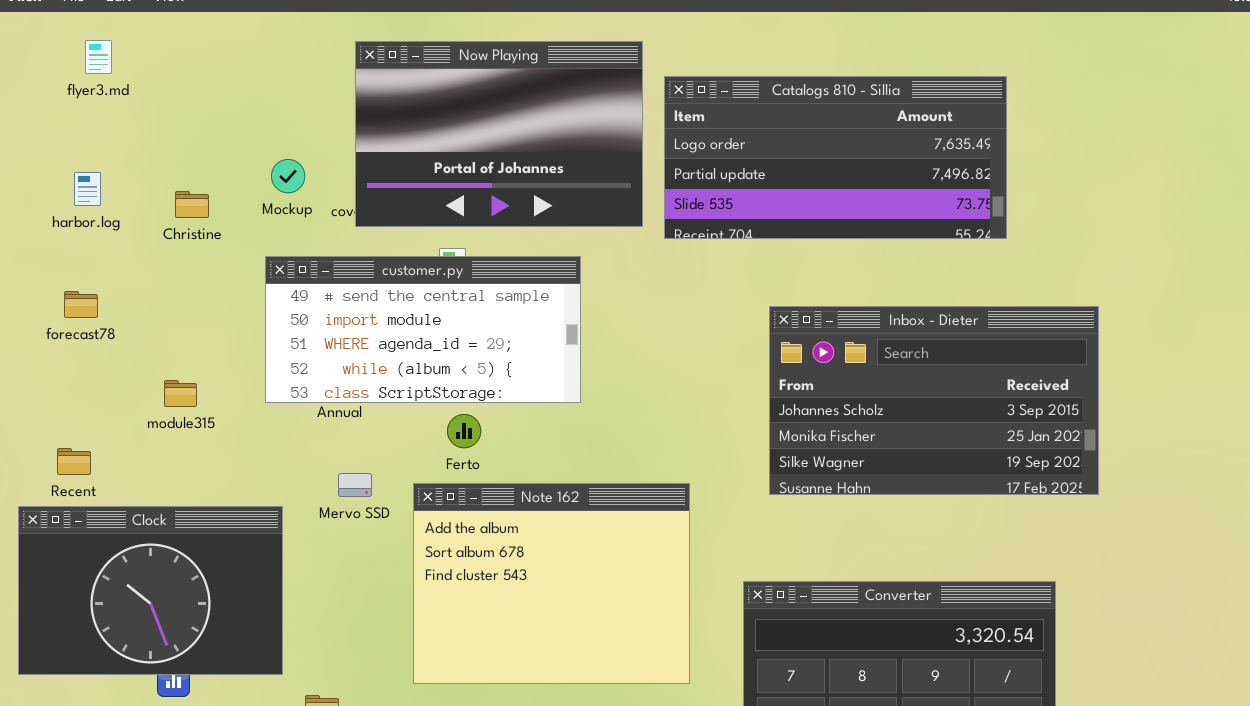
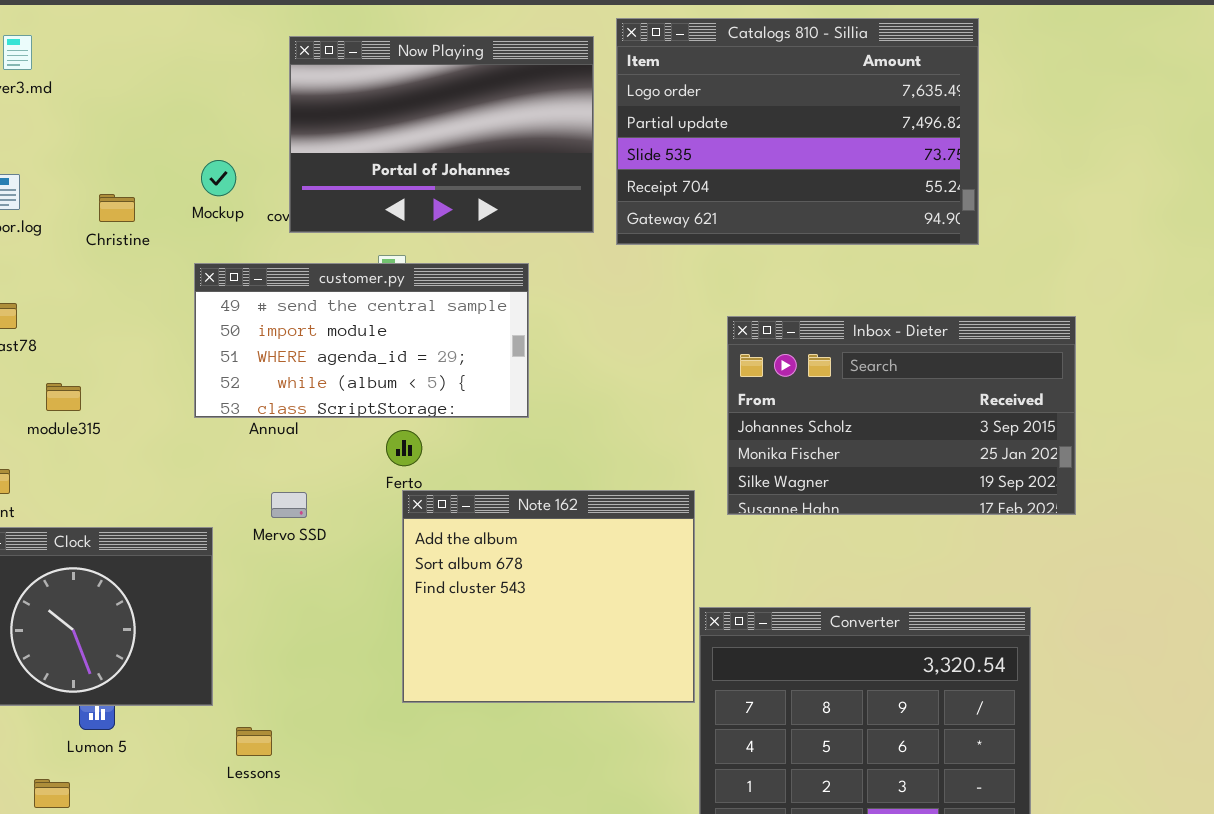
Catalogs 810 - Sillia: [664,76,1007,239] -> [616,18,979,245], resized
module315: [164,380,197,407] -> [46,383,81,411], moved
Note 162: [413,483,690,684] -> [402,490,695,703], moved

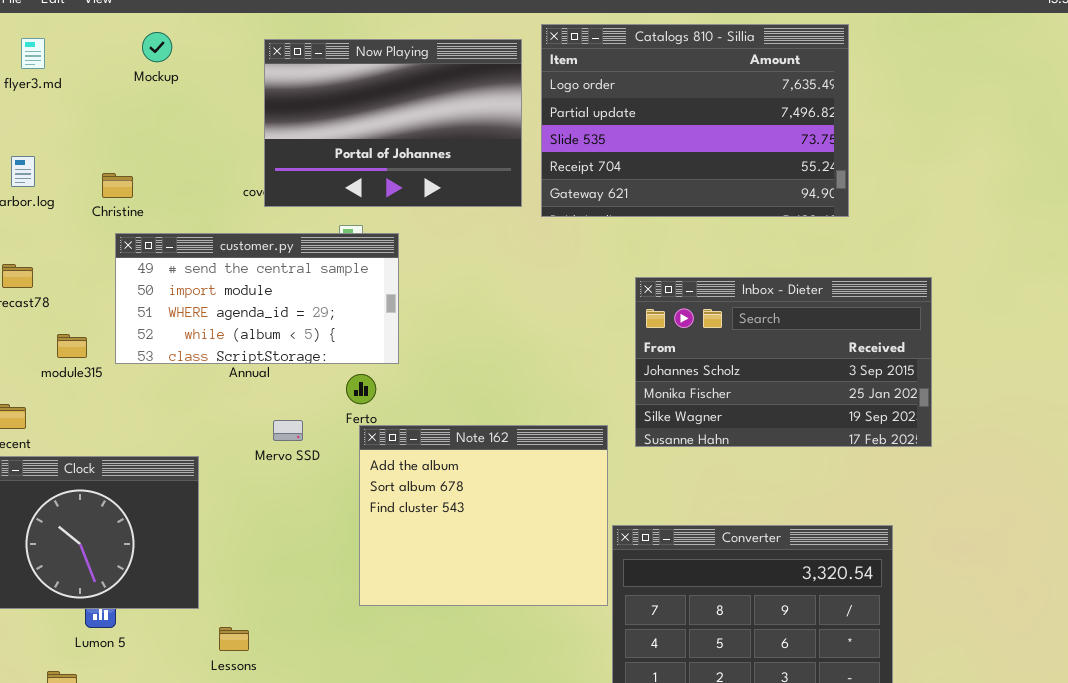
Mockup: [201,160,236,196] -> [142,32,172,62], moved
customer.py: [194,263,529,418] -> [115,233,399,364], moved
Mervo SSD: [271,492,307,518] -> [273,420,303,441], moved

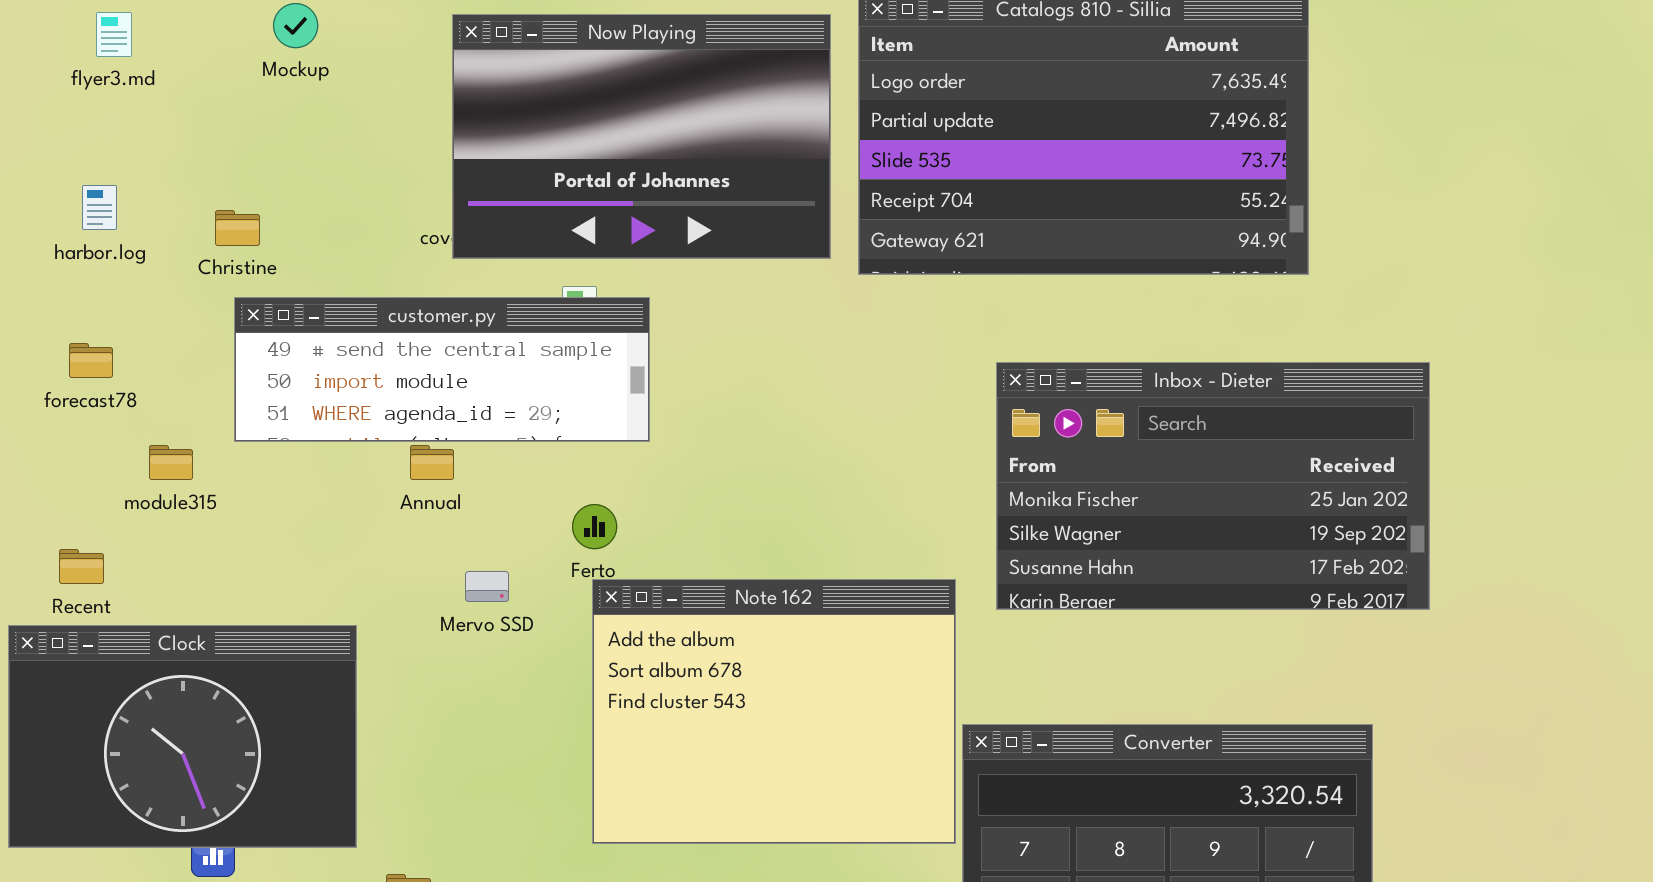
customer.py: [115,233,399,364] -> [234,297,650,442], resized
Inbox - Dieter: [635,277,932,447] -> [996,362,1430,610], scrolled down 1 row

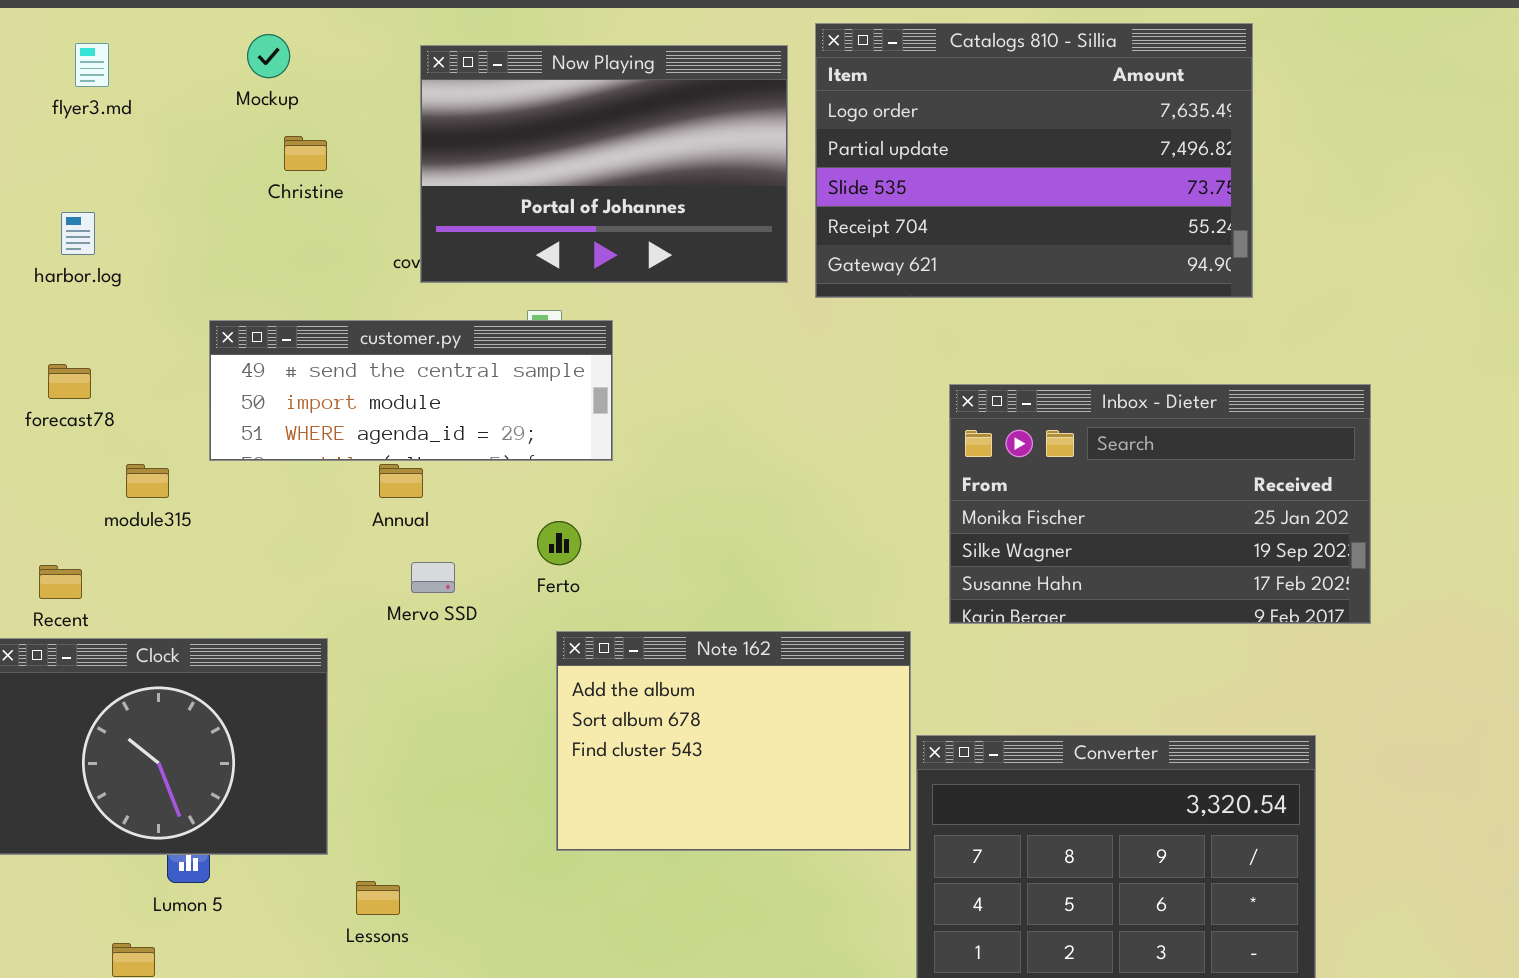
Christine: [215,210,260,246] -> [284,136,327,171], moved
Mervo SSD: [465,571,509,602] -> [411,562,455,593], moved
Note 162: [592,579,956,844] -> [556,631,911,851], resized

